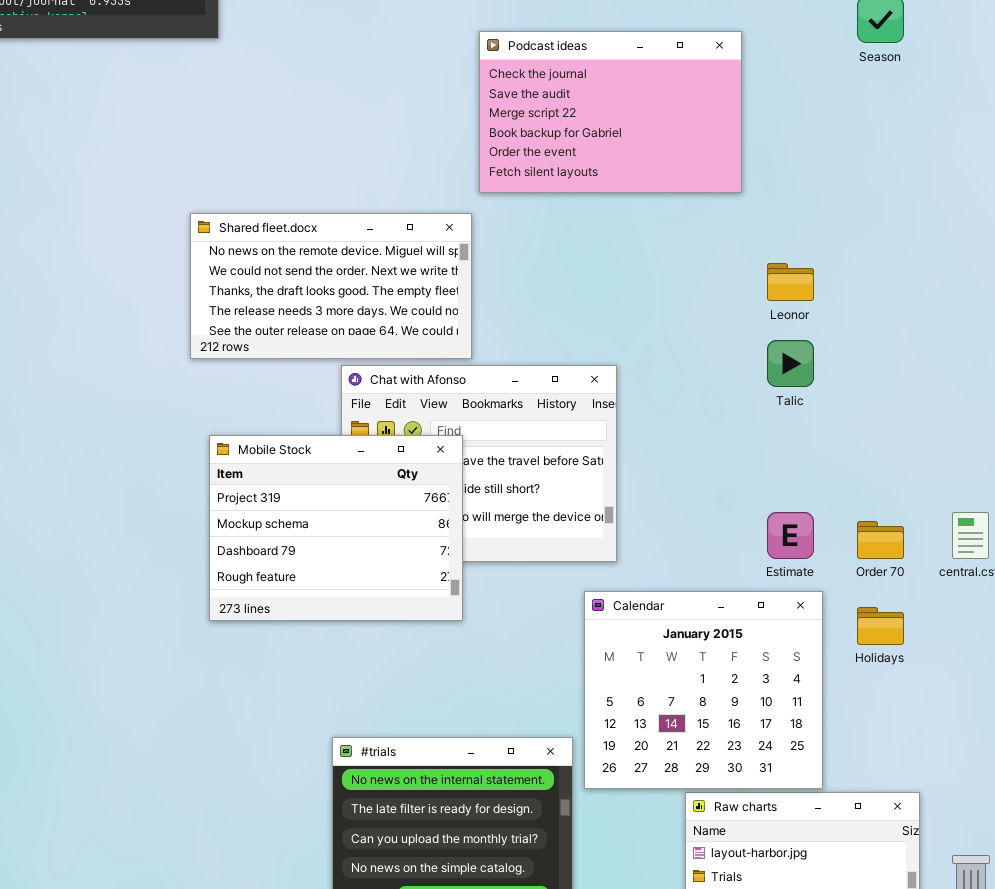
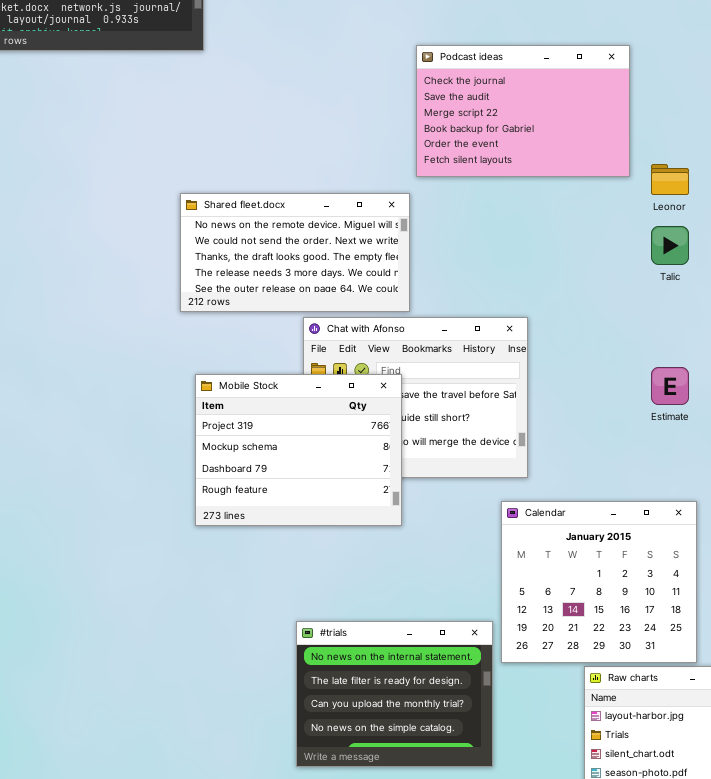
Leonor: [767,263,814,301] -> [651,164,689,195], moved
Talic: [767,340,814,387] -> [651,226,689,265], moved
Estimate: [767,512,814,559] -> [651,367,689,405], moved

